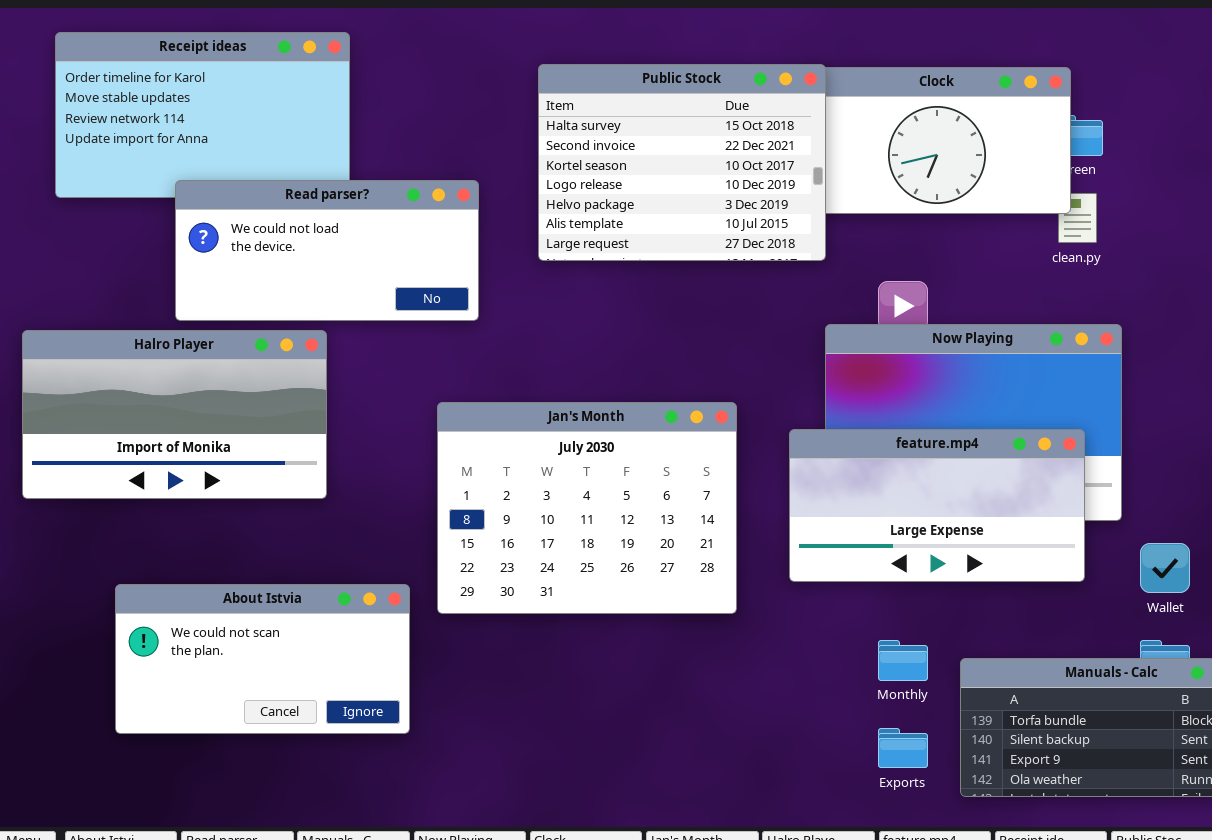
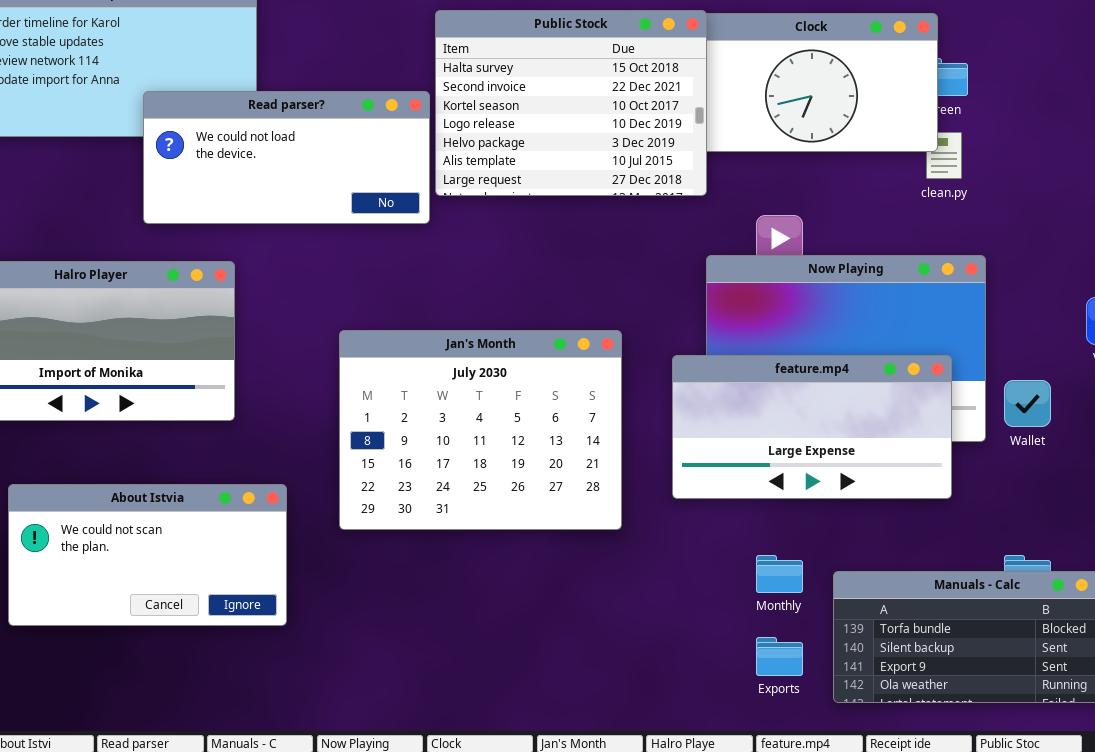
Read parser?: [175,180,479,321] -> [143,91,430,224], moved
Wallet: [1140,543,1190,593] -> [1004,380,1051,427], moved
About Istvia: [115,584,410,734] -> [8,484,287,626], moved

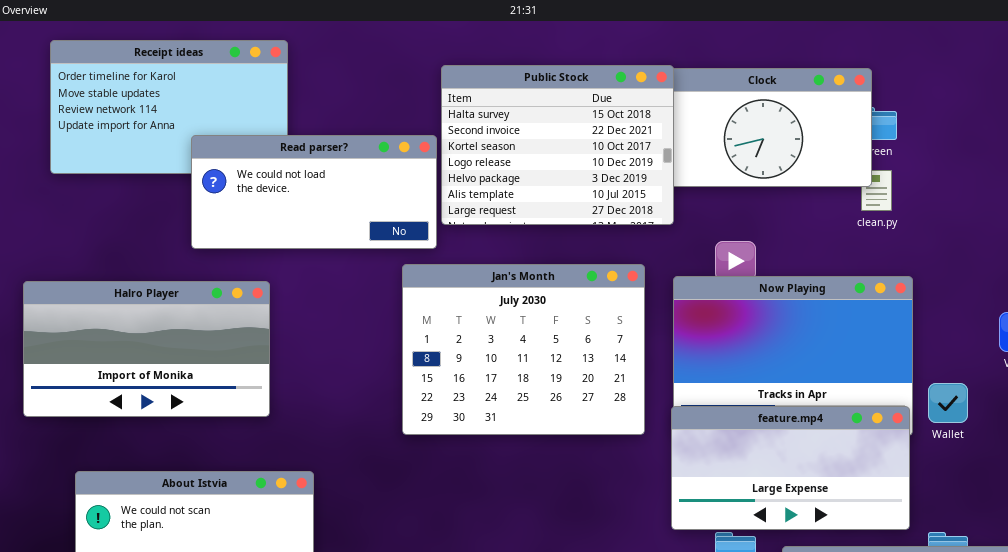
Jan's Month: [339,330,622,530] -> [402,264,645,435], moved
feature.mp4: [672,355,952,499] -> [671,406,910,530], moved

